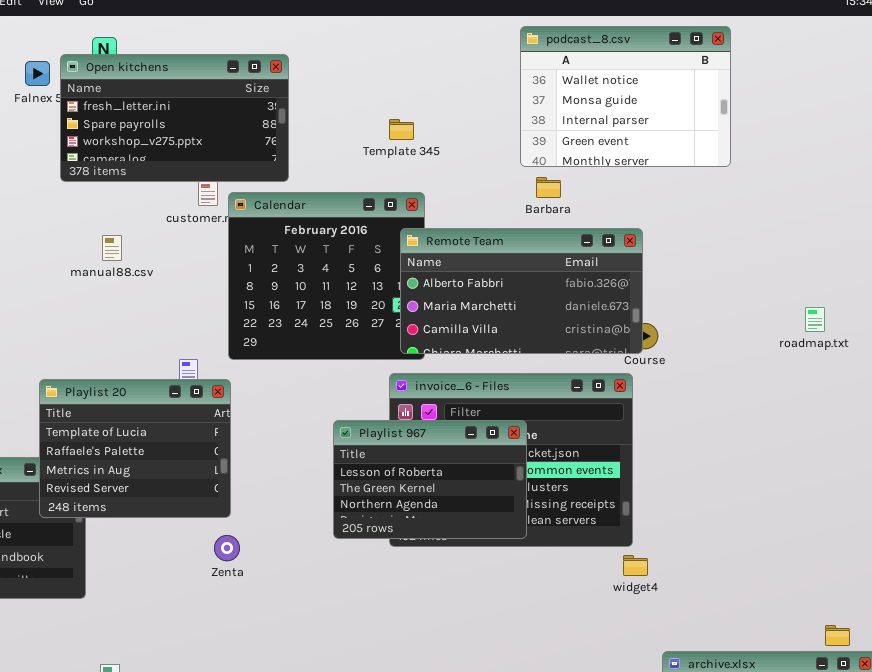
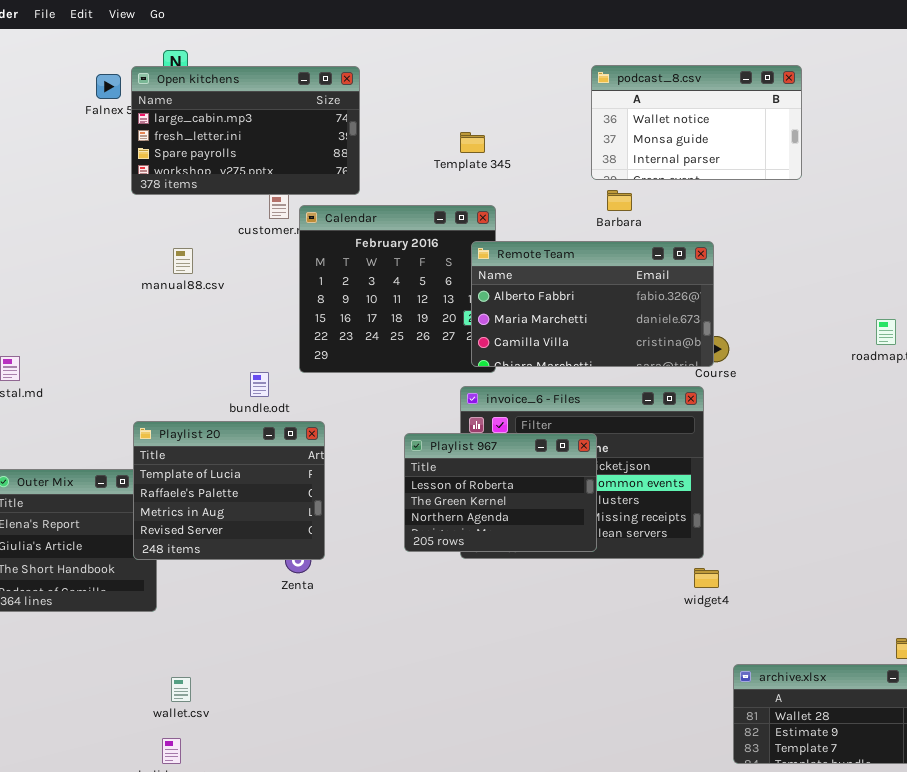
podcast_8.csv: [520,26,731,167] -> [591,65,802,180], resized
Open kitchens: [60,54,289,182] -> [131,66,360,195], scrolled up 1 row
Playlist 20: [39,379,231,518] -> [133,421,325,560], moved

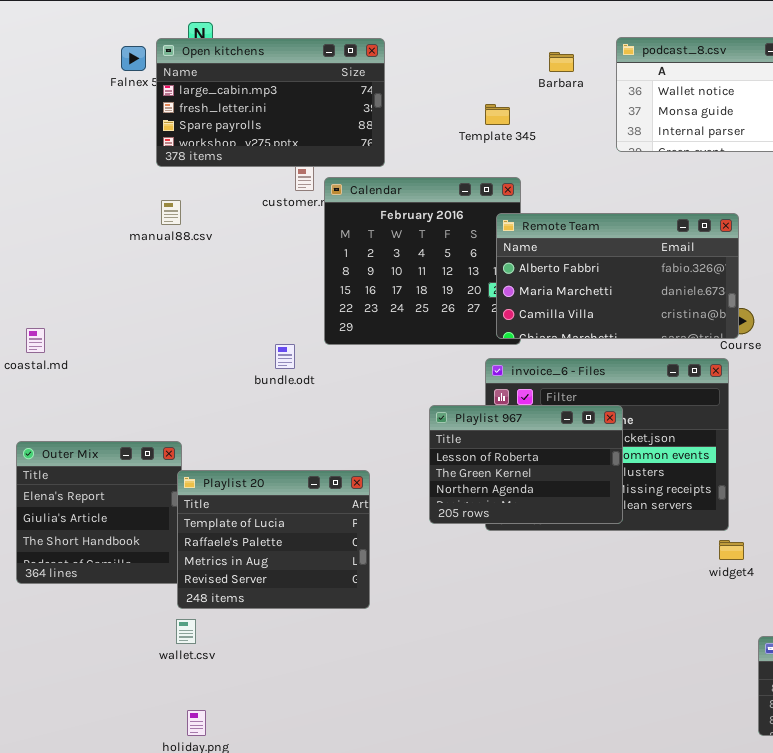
Barbara: [607,190,632,211] -> [549,52,574,72], moved
manual88.csv: [173,248,193,274] -> [161,200,181,225], moved
Playlist 20: [133,421,325,560] -> [177,470,370,609], moved
wallet.csv: [171,677,191,702] -> [176,619,196,644], moved

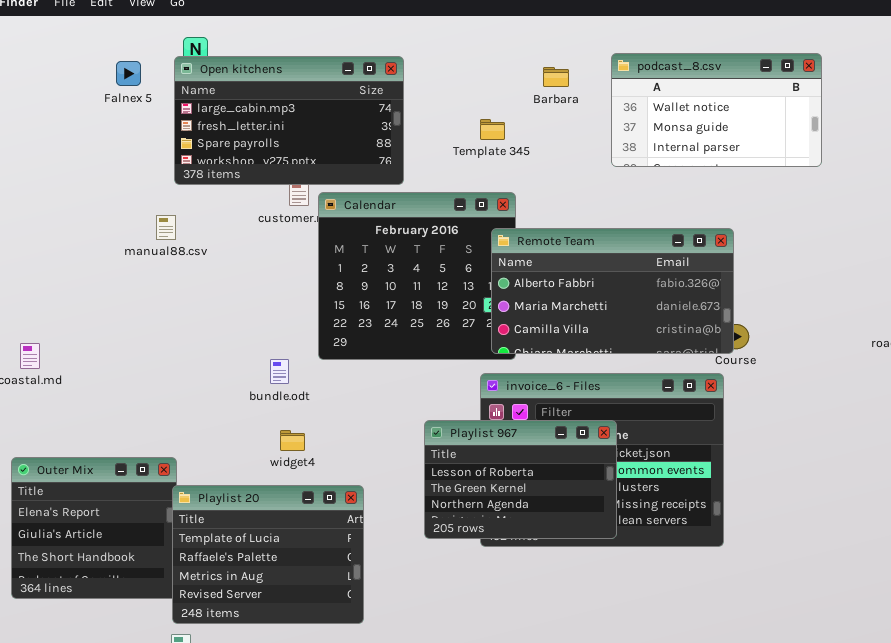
Open kitchens: [156,38,385,167] -> [174,56,404,185], moved
widget4: [719,540,744,560] -> [280,430,305,451], moved

